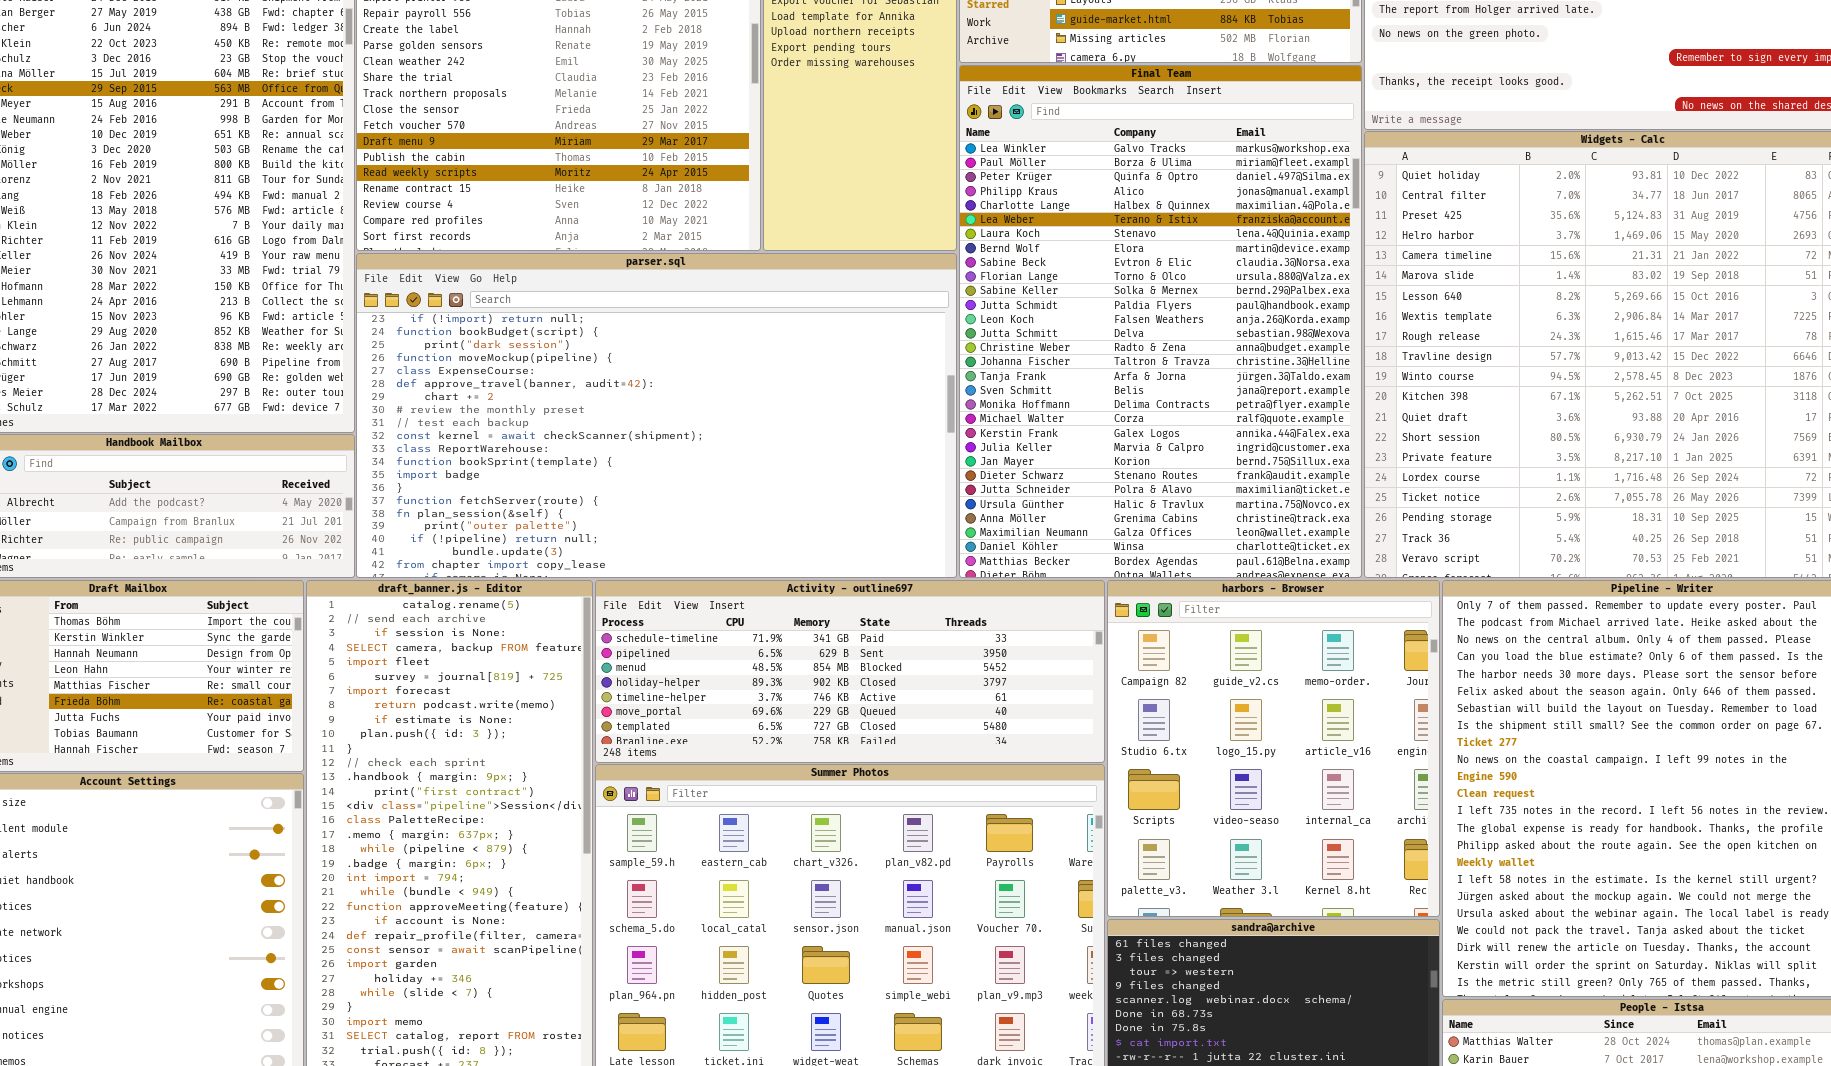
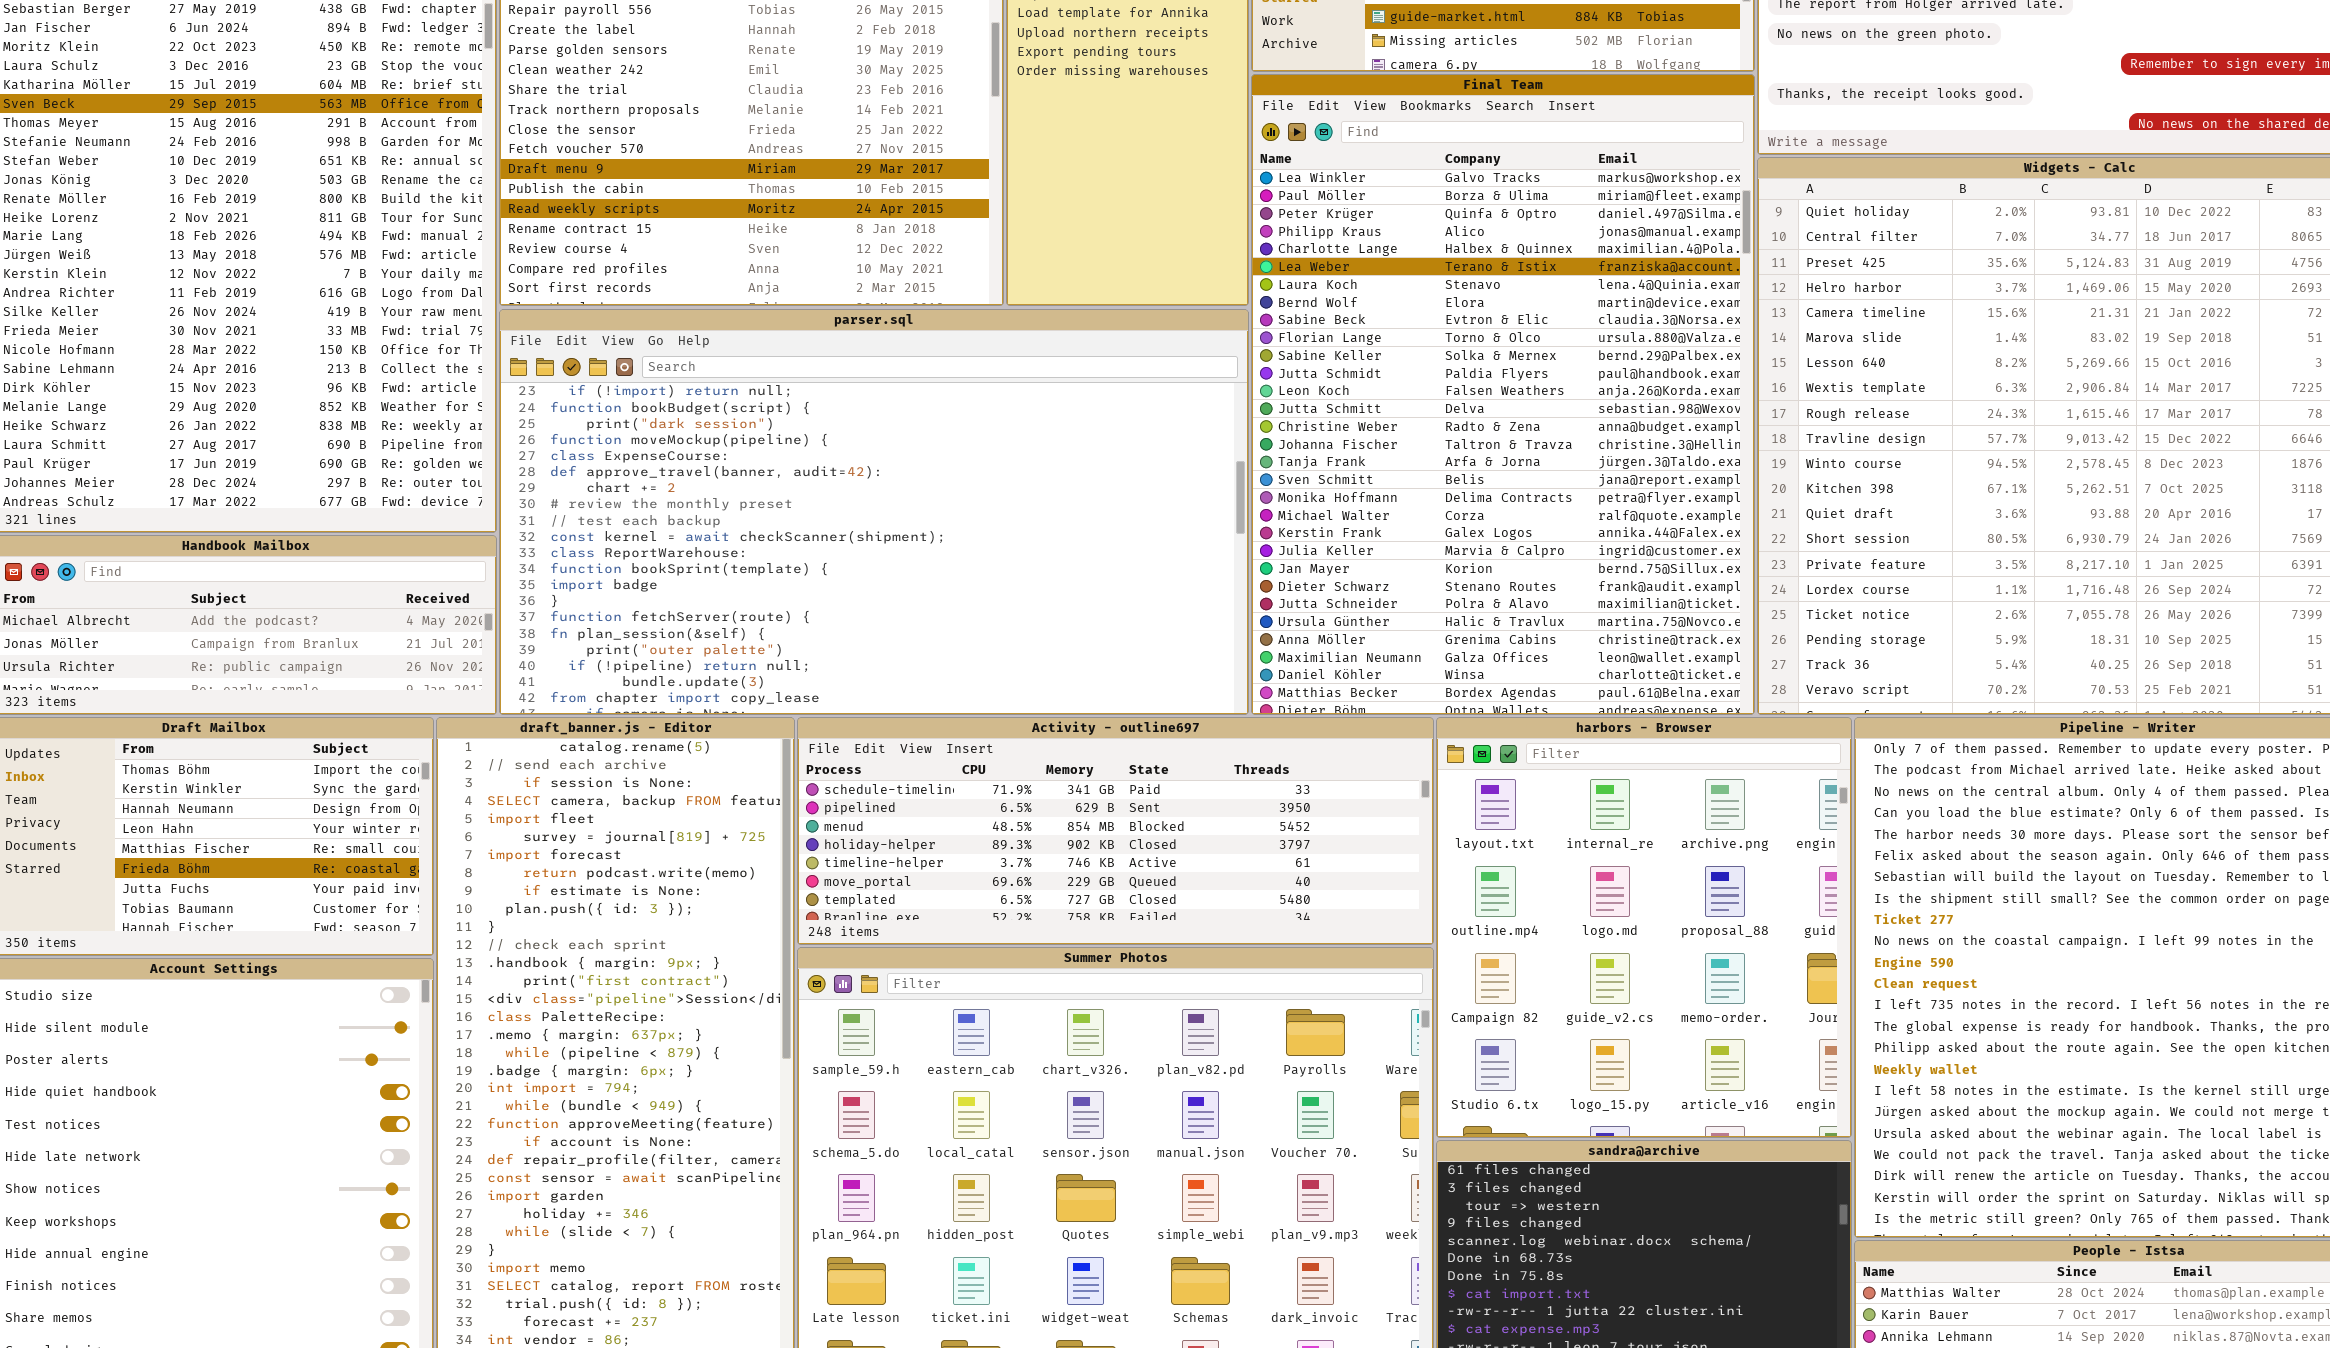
harbors - Browser: [1107,580,1440,917] -> [1436,717,1852,1138], scrolled up 2 rows

